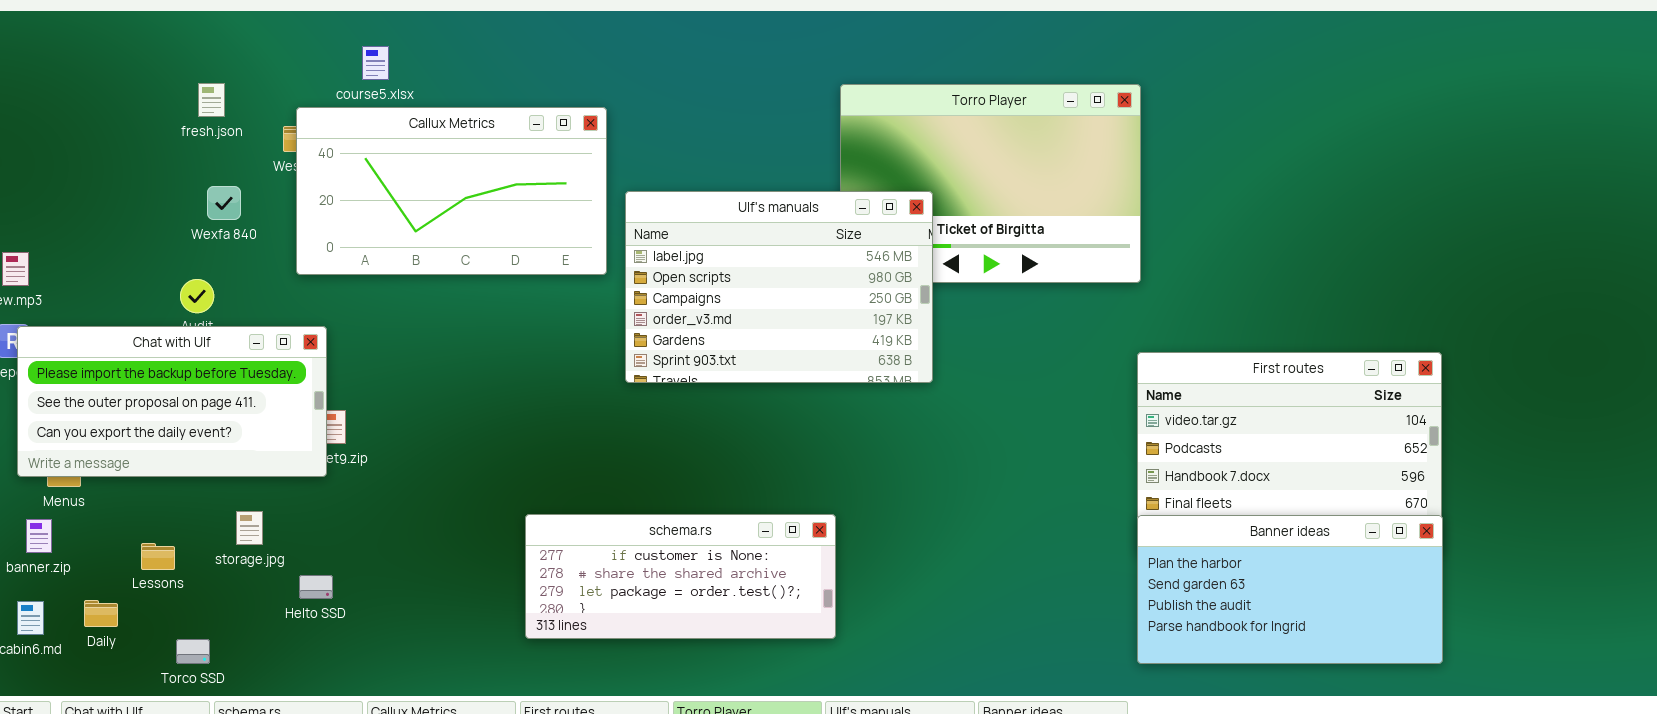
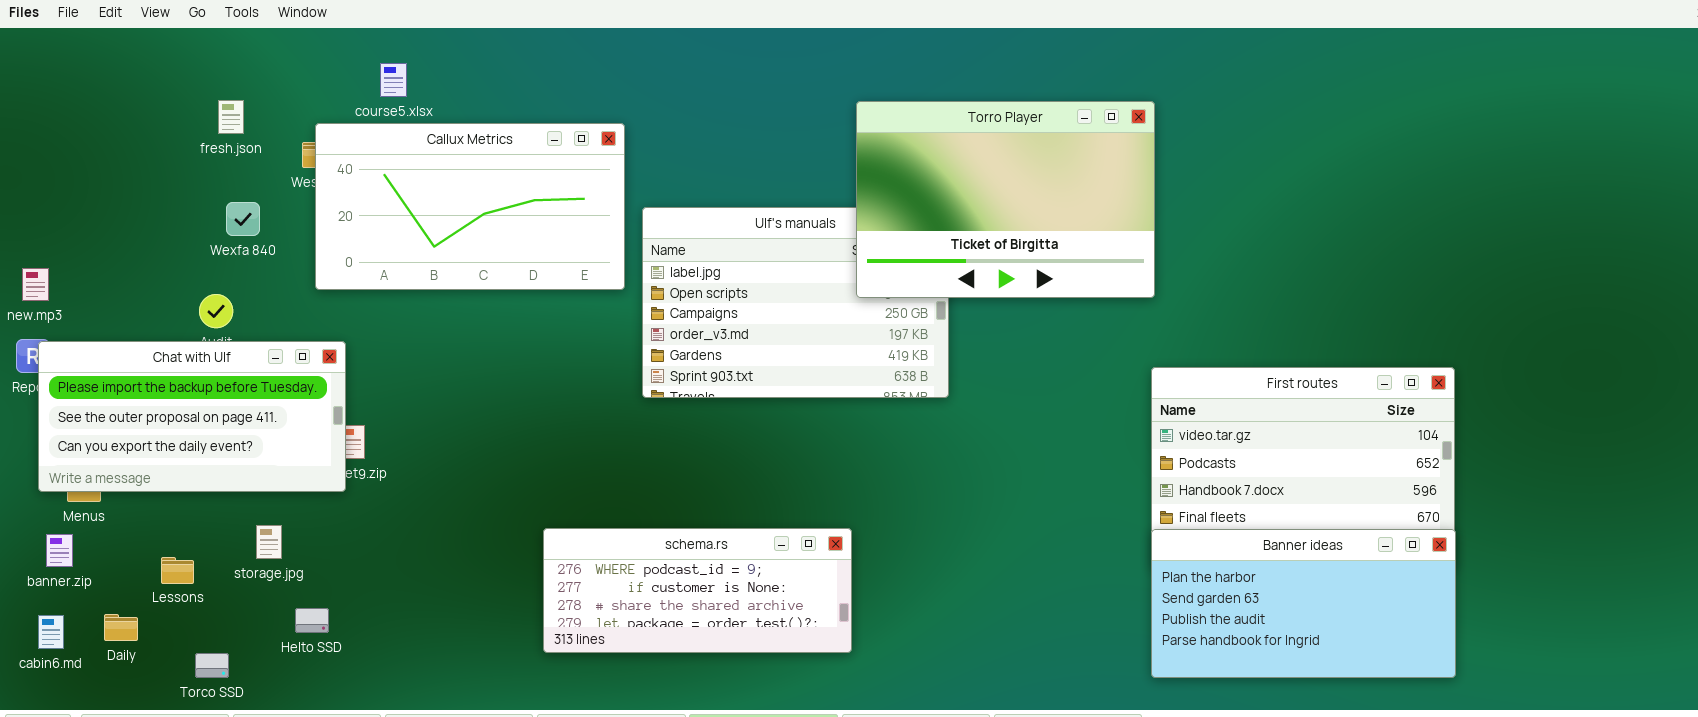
Torro Player: [840,84,1141,283] -> [856,101,1155,298], raised
schema.rs: [525,514,836,639] -> [543,528,852,653], scrolled up 1 row
Helto SSD: [299,575,333,599] -> [295,608,329,633], moved

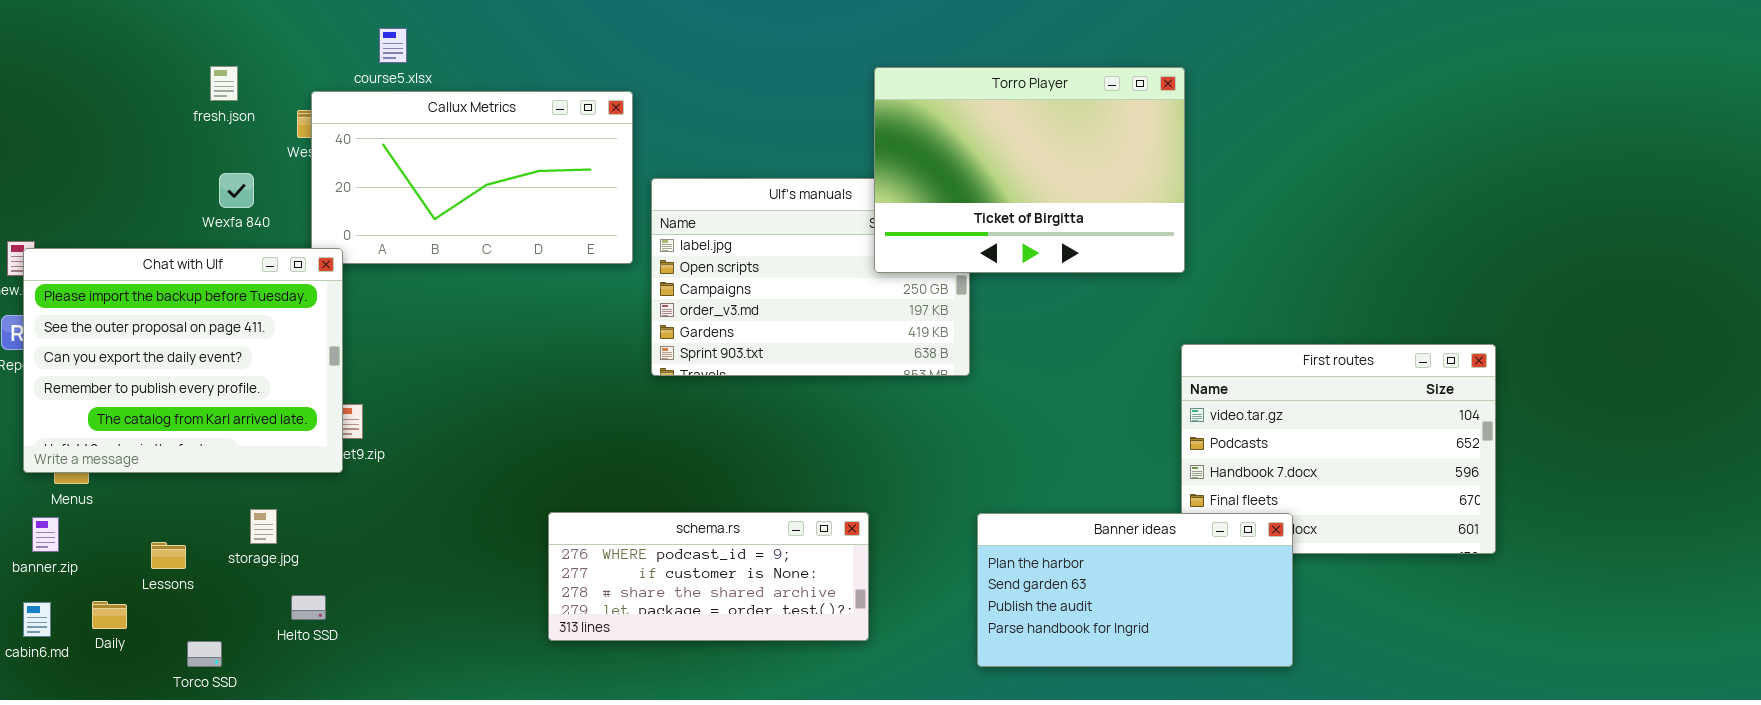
Chat with Ulf: [38,341,346,492] -> [23,248,343,473], resized
Banner ideas: [1151,529,1456,678] -> [977,513,1293,667], moved

